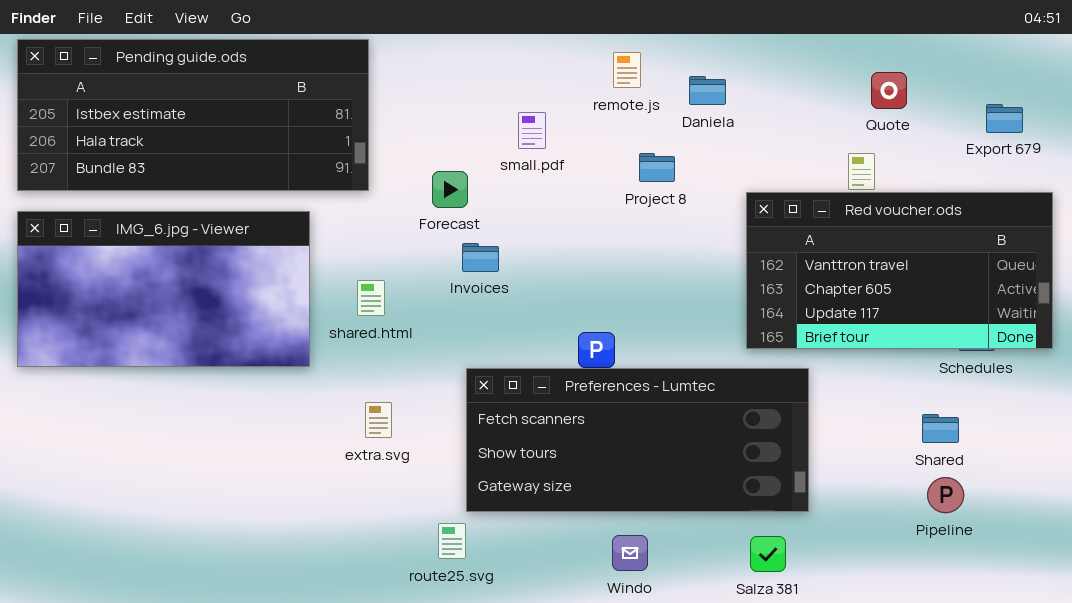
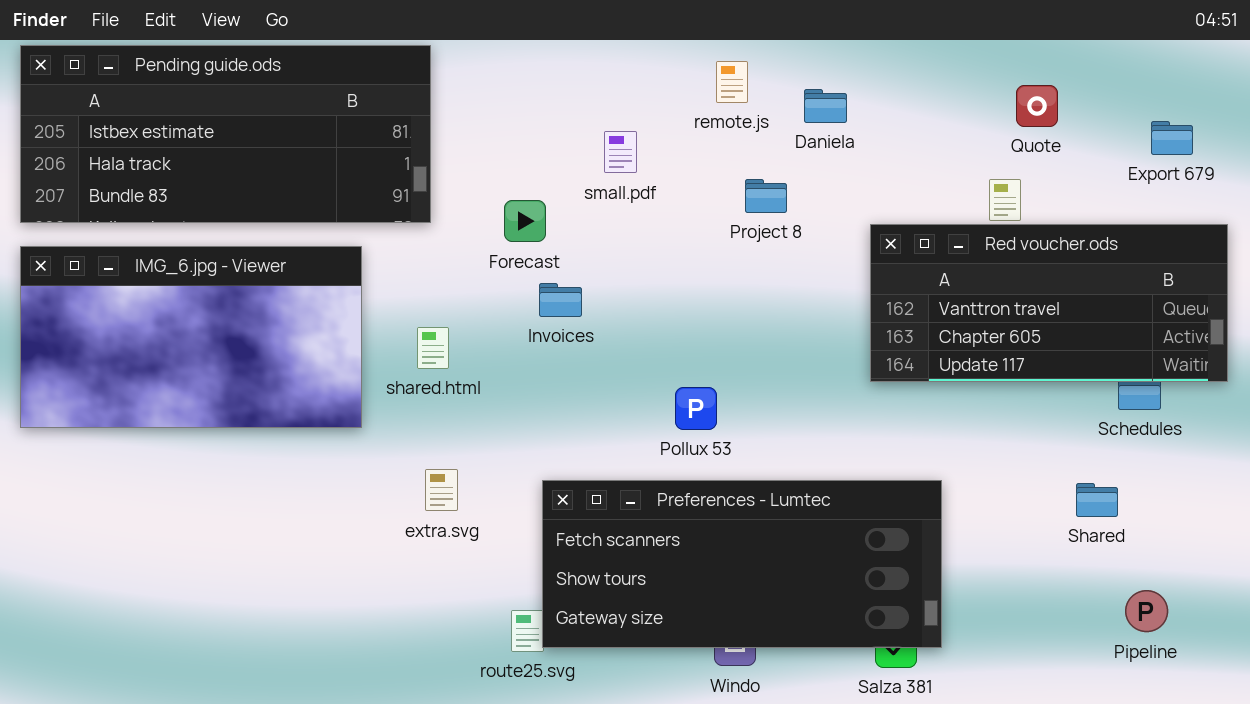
Red voucher.ods: [746,192,1053,349] -> [870,224,1228,382], resized
Preferences - Lumtec: [466,368,809,512] -> [542,480,942,648], moved
Pipeline: [927,477,964,513] -> [1125,590,1168,632], moved

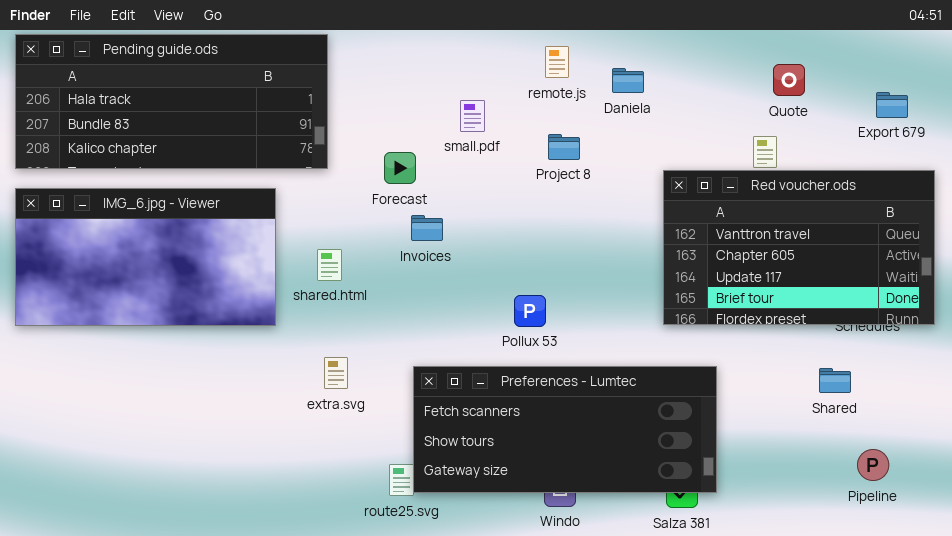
Pending guide.ods: [20,45,431,223] -> [15,34,328,169], scrolled down 1 row
Project 8: [745,179,787,213] -> [548,134,580,160], moved
Red voucher.ods: [870,224,1228,382] -> [663,170,935,325], resized

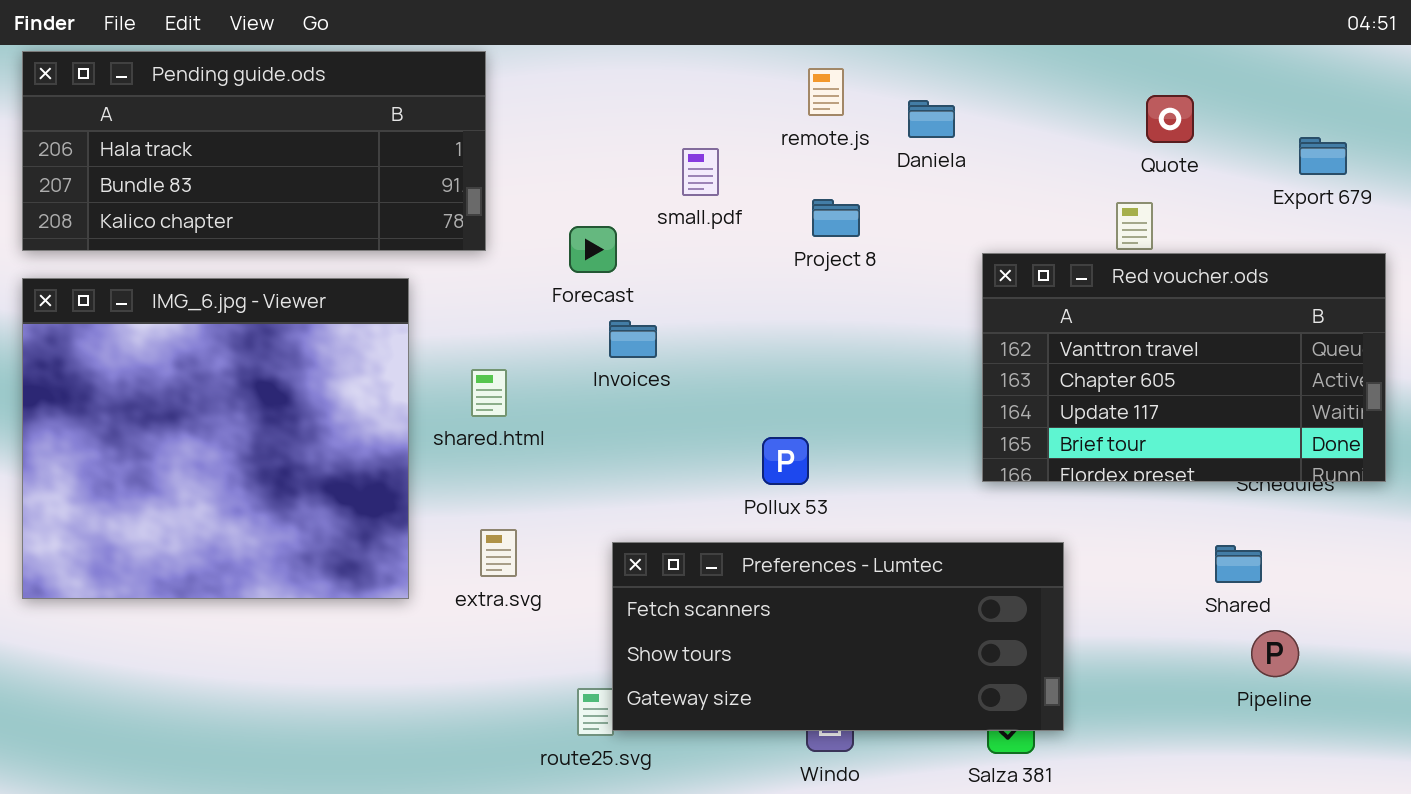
IMG_6.jpg - Viewer: [15,188,276,326] -> [22,278,409,599], resized
Pipeline: [857,449,889,481] -> [1251,630,1299,677], moved

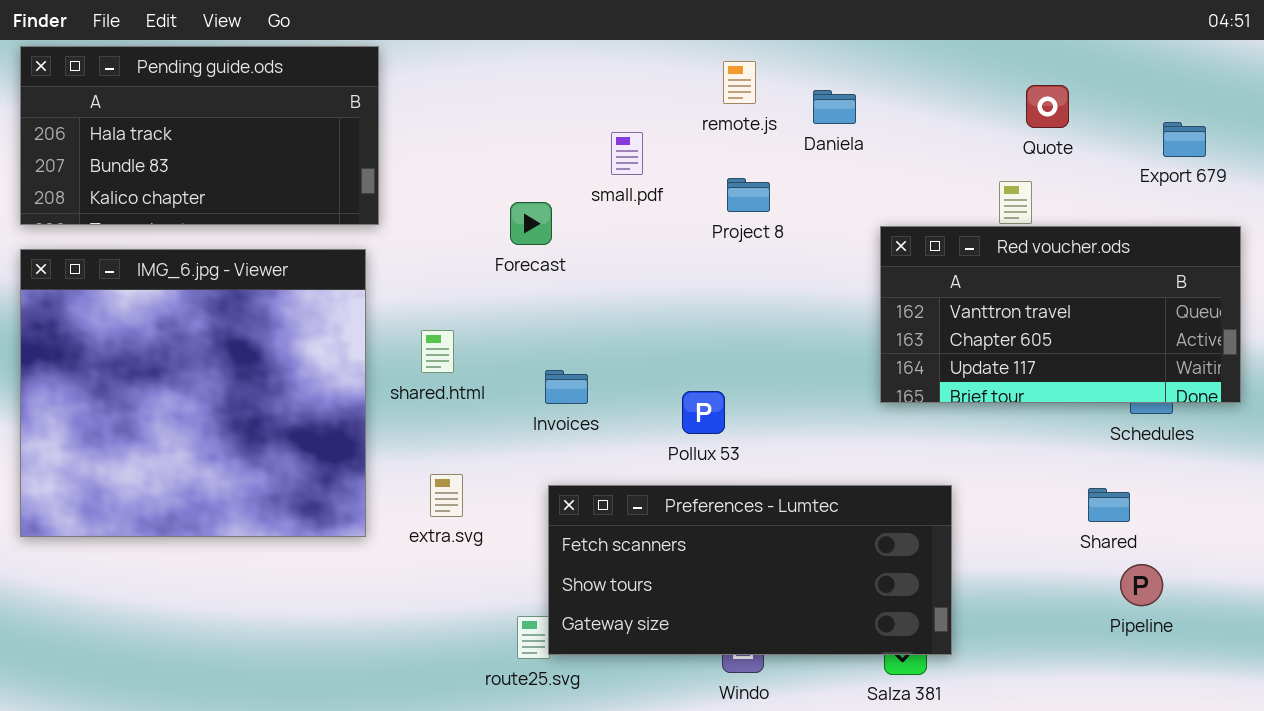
Pending guide.ods: [22,51,486,251] -> [20,46,379,225], resized
Red voucher.ods: [982,253,1386,482] -> [880,226,1241,403], resized
Invoices: [609,320,657,358] -> [545,370,588,404], moved

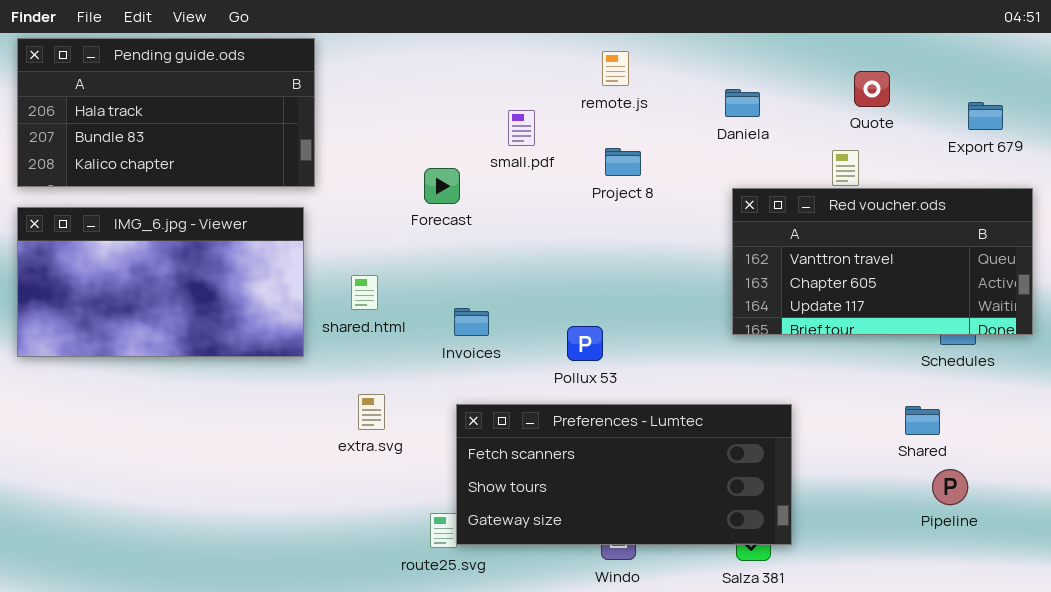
Daniela: [813,90,856,124] -> [725,89,760,117], moved
IMG_6.jpg - Viewer: [20,249,366,537] -> [17,207,304,357], resized

